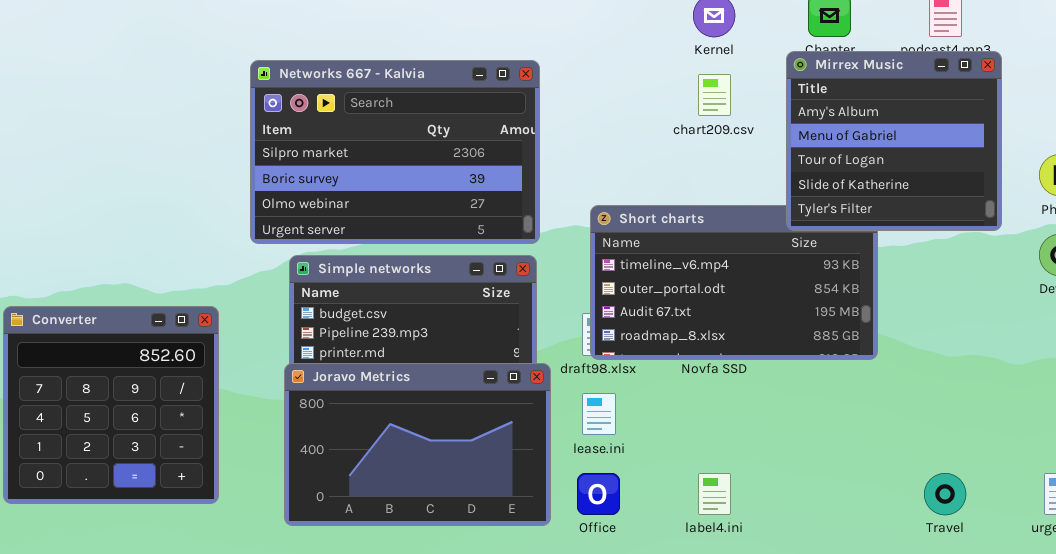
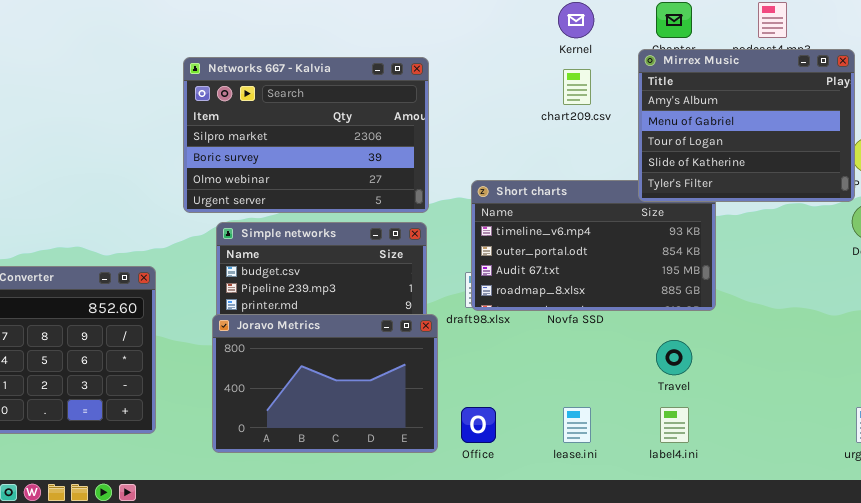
Mirrex Music: [786,51,1002,231] -> [638,49,855,202], resized
lease.ini: [582,393,616,435] -> [563,407,591,443], moved
label4.ini: [698,473,731,515] -> [660,407,689,443], moved
Travel: [924,473,966,515] -> [656,340,692,375], moved

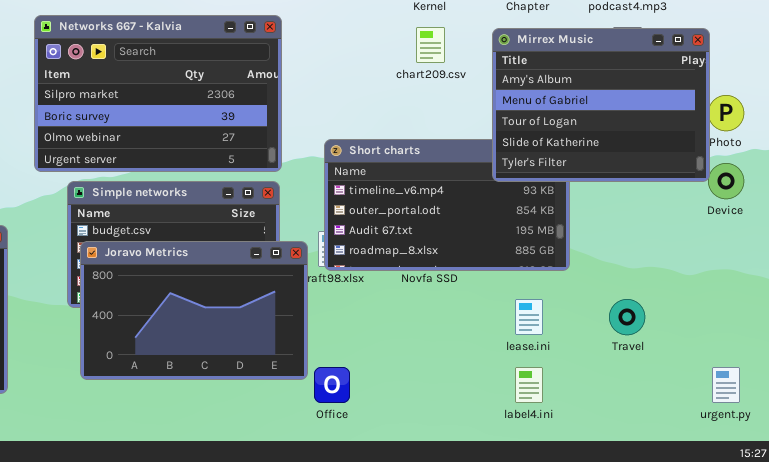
Mirrex Music: [638,49,855,202] -> [492,28,710,182], moved
Joravo Metrics: [212,314,438,453] -> [80,241,308,380], moved
Travel: [656,340,692,375] -> [609,299,645,335], moved
lease.ini: [563,407,591,443] -> [515,299,543,335], moved

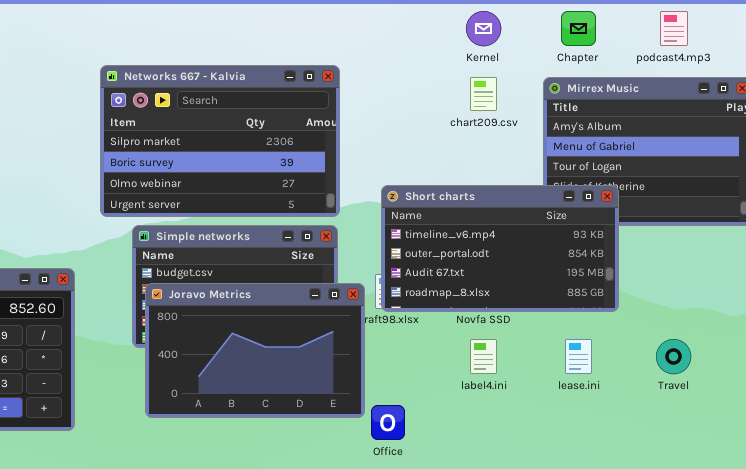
Short charts: [324,139,570,271] -> [381,185,619,312], raised
label4.ini: [515,367,543,403] -> [470,339,497,374], moved

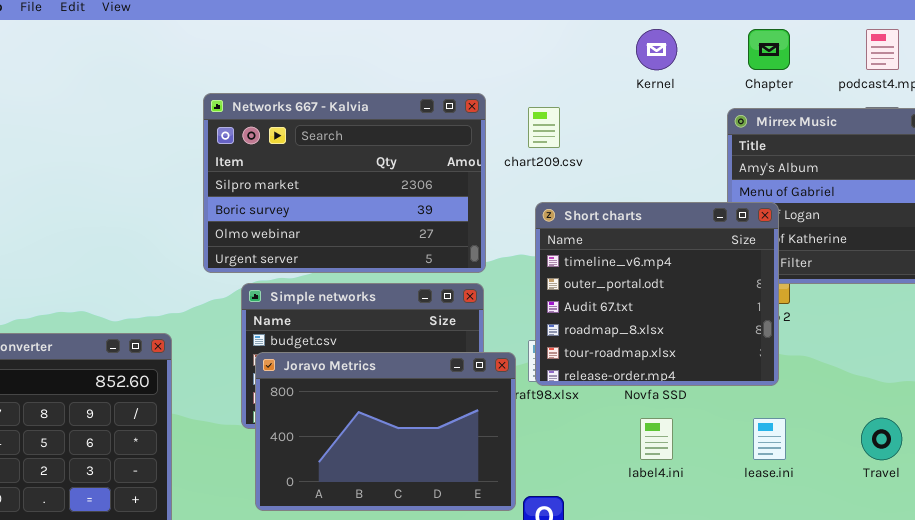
chart209.csv: [470,77,497,111] -> [528,107,560,148], moved
Short charts: [381,185,619,312] -> [535,202,779,386], resized

